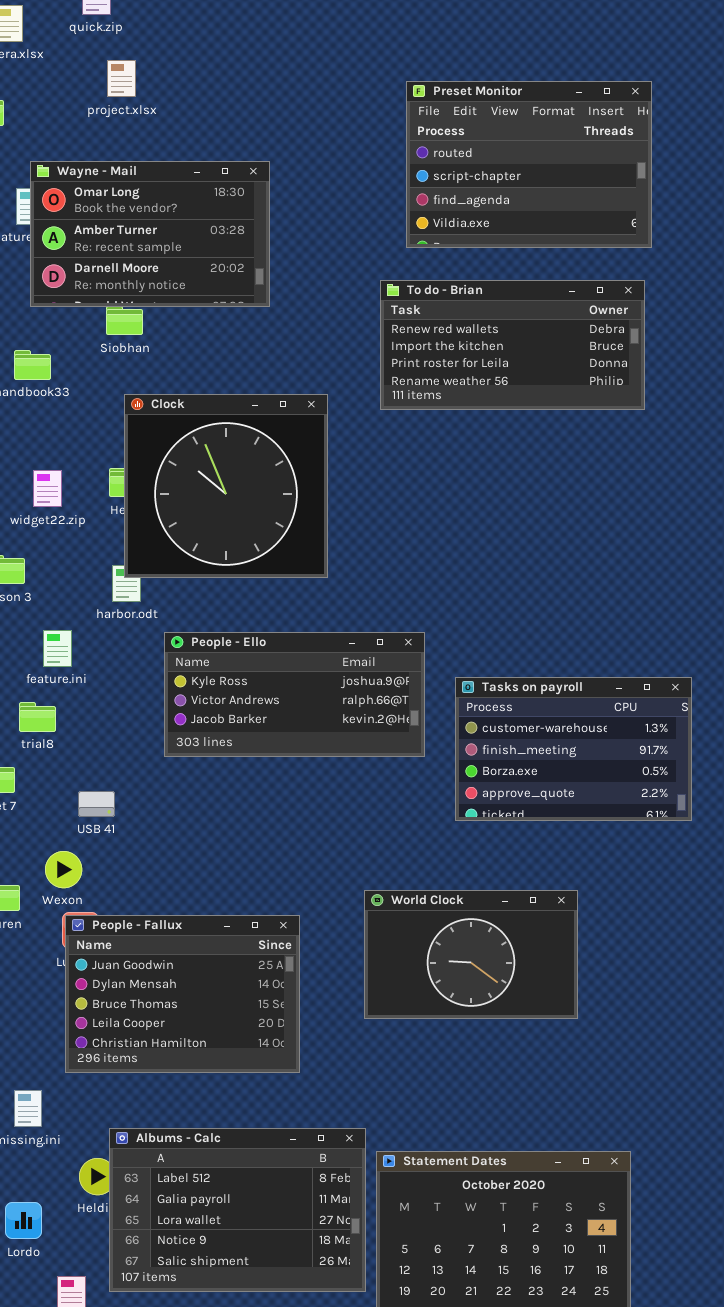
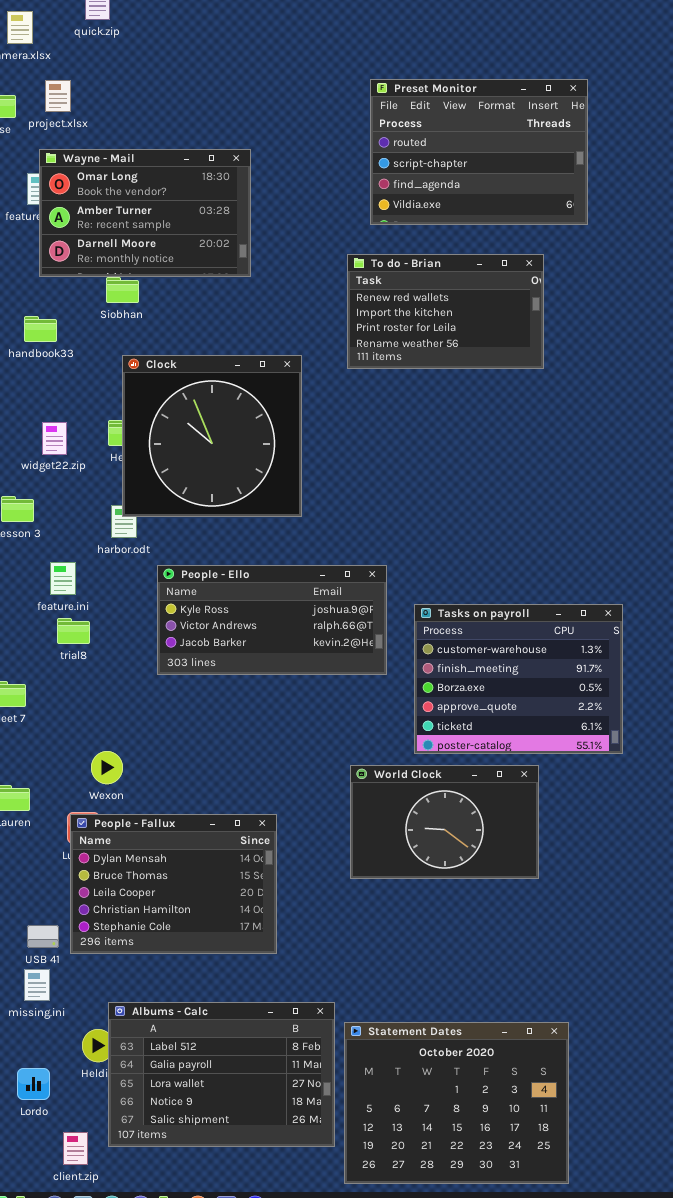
project.xlsx: [107,60,136,97] -> [45,80,71,112], moved
To do - Brian: [380,280,645,410] -> [347,254,544,369], resized
Tasks on payroll: [455,677,692,821] -> [414,604,623,754], resized
trial8: [19,702,56,732] -> [57,618,90,644], moved
USB 41: [78,791,115,817] -> [27,925,59,948], moved
Wexon: [45,851,82,888] -> [91,751,123,784], moved
World Clock: [364,890,578,1019] -> [350,765,539,879], moved
People - Fallux: [65,915,300,1073] -> [70,814,277,954], scrolled down 1 row

